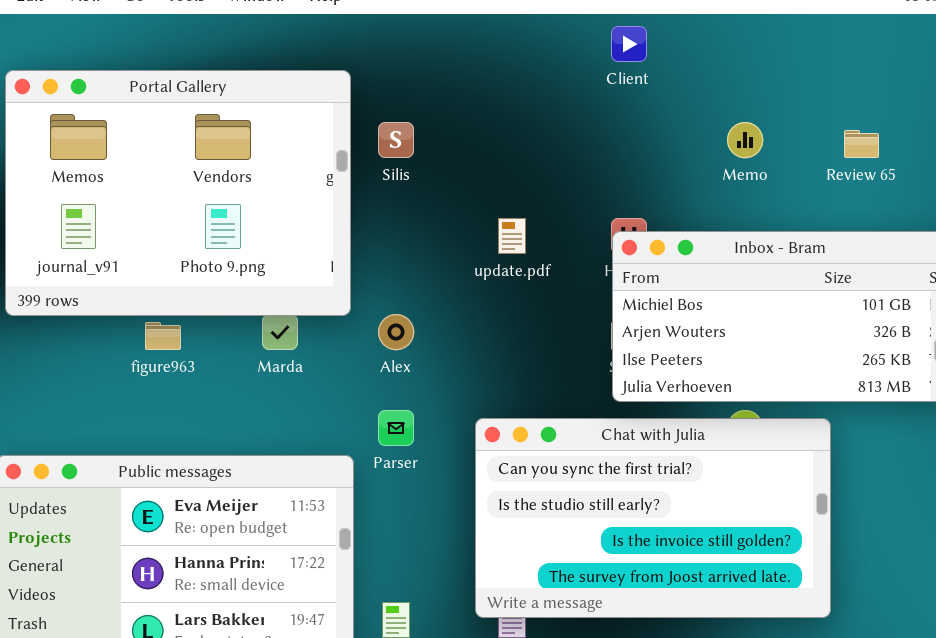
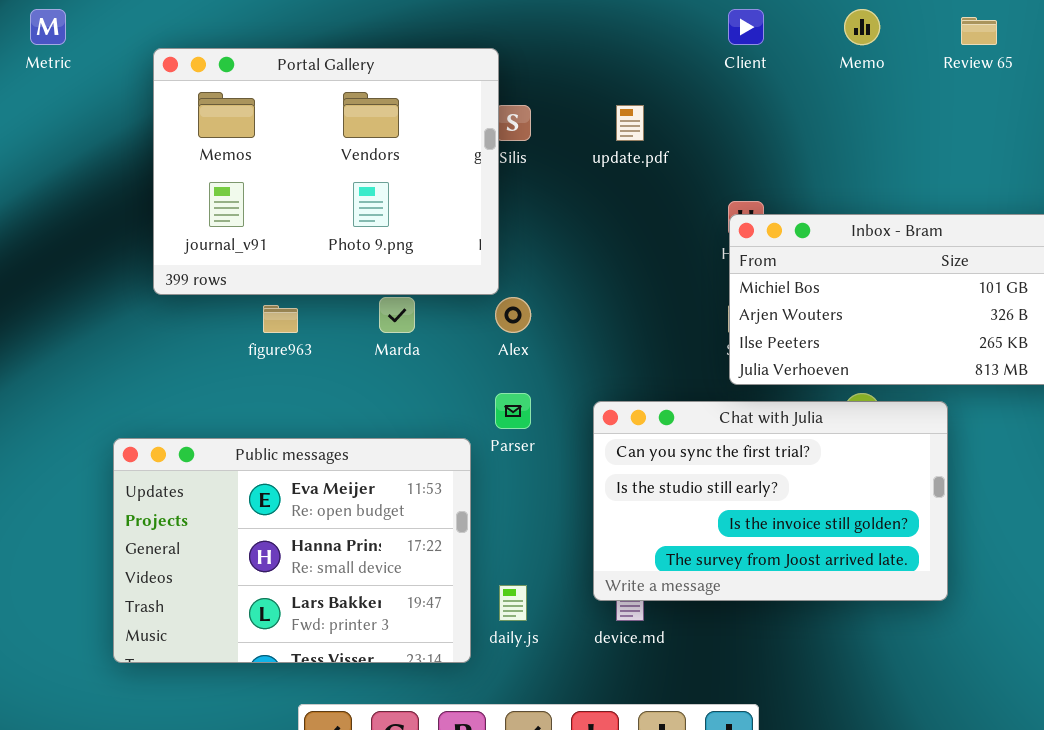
Portal Gallery: [5,70,351,316] -> [153,48,499,295], moved
Memo: [727,122,763,158] -> [844,9,880,45], moved
Review 65: [844,130,879,158] -> [961,17,997,45], moved
update.pdf: [498,218,526,254] -> [616,105,644,141], moved

